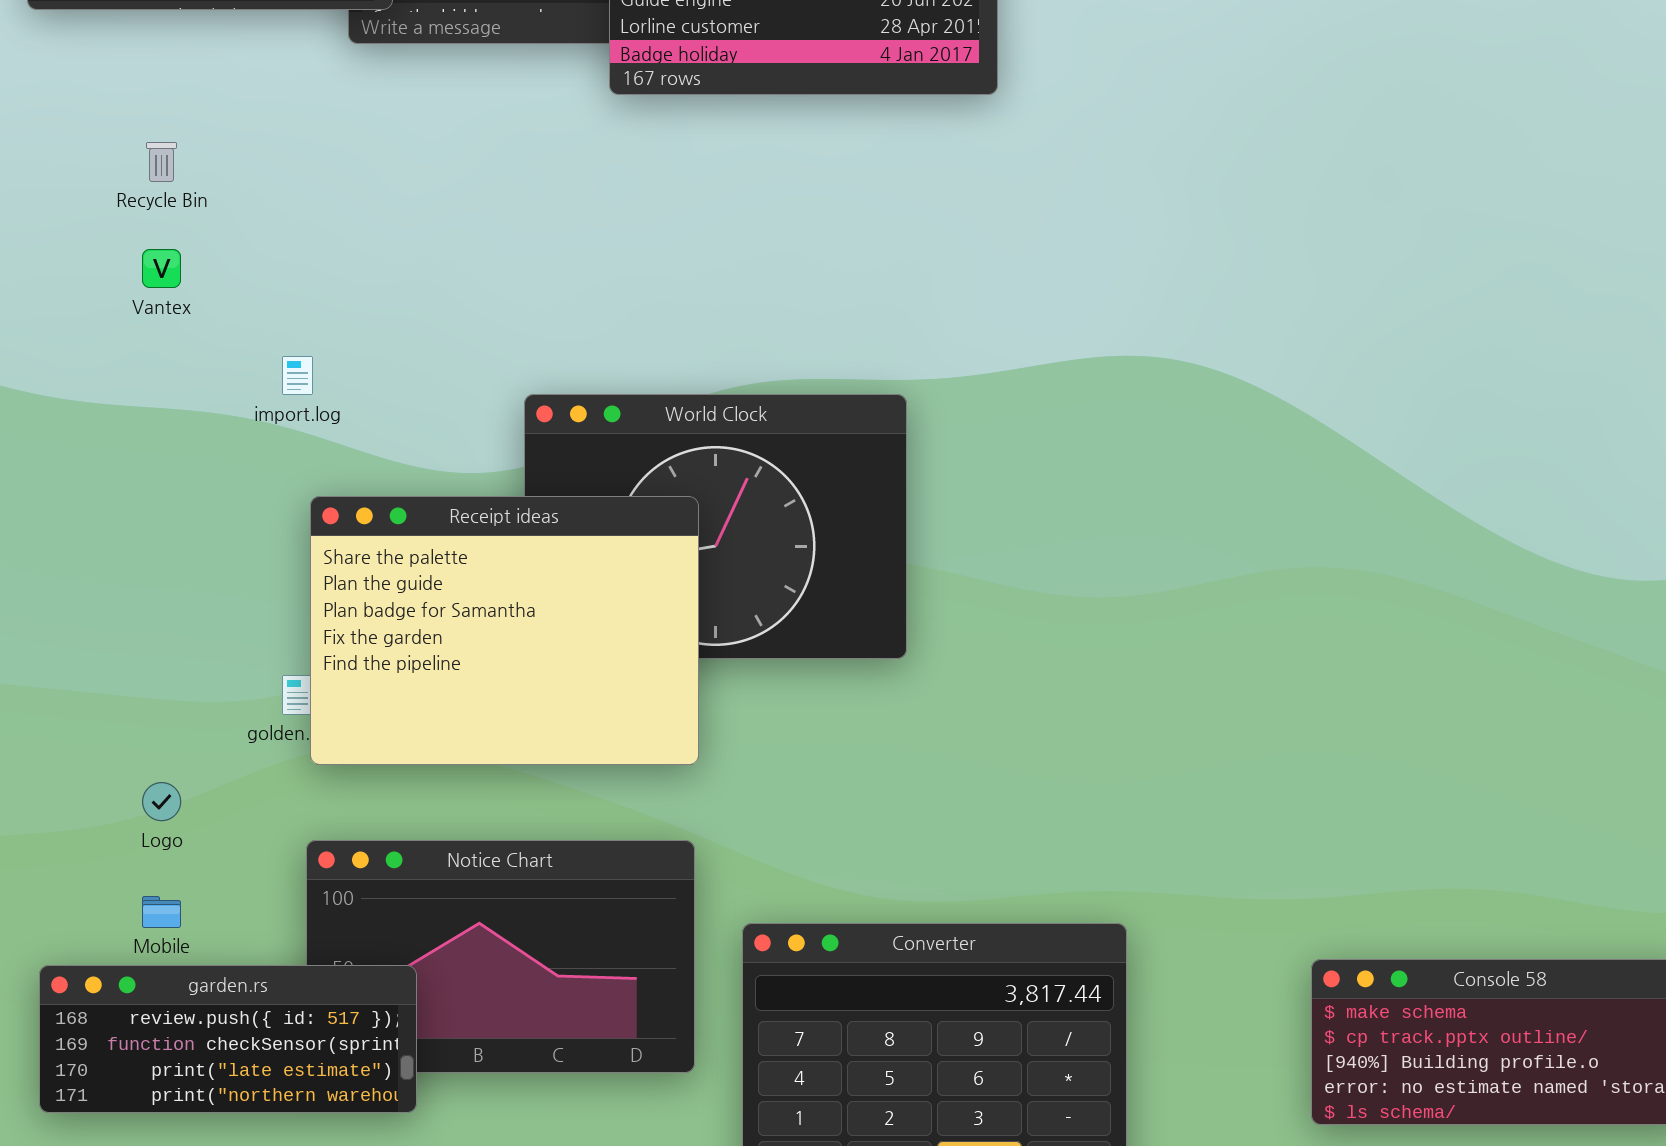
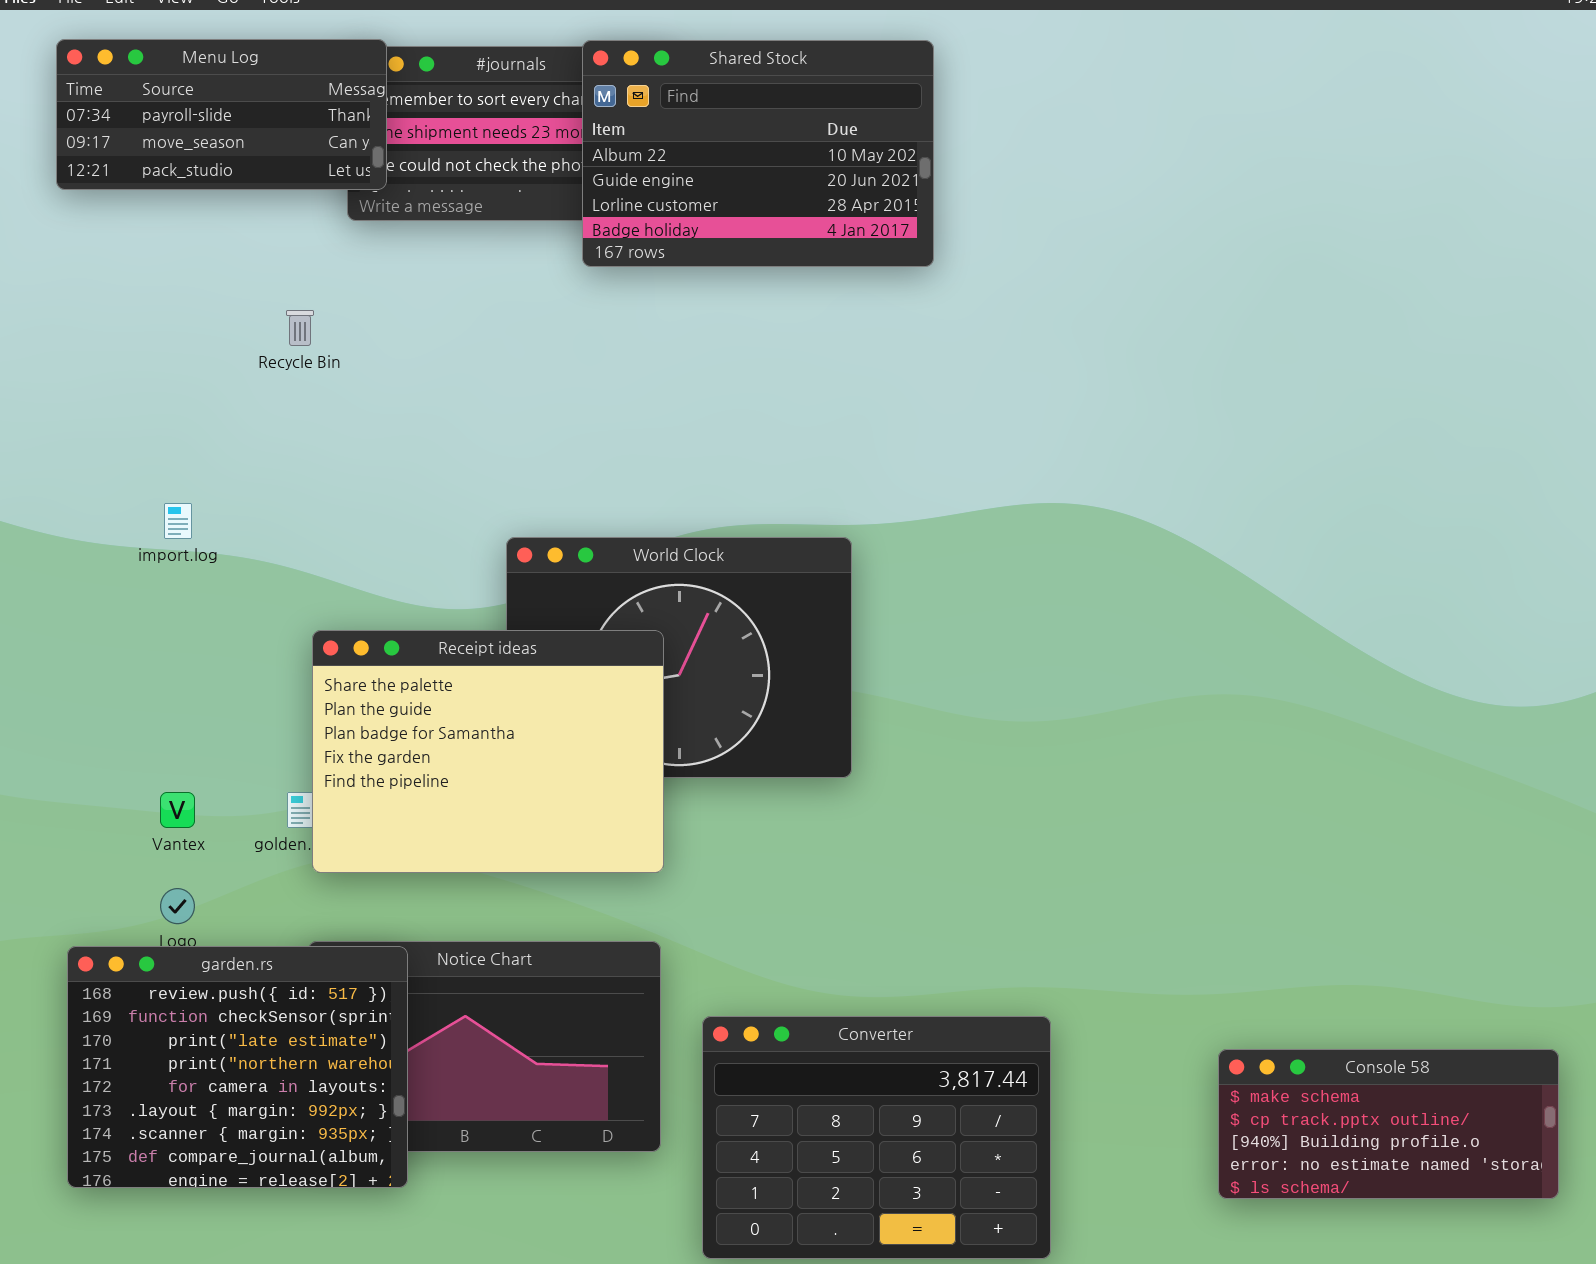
Recycle Bin: [146,142,177,182] -> [286,310,314,346], moved
Vantex: [142,249,181,288] -> [160,792,195,828], moved
import.log: [282,356,313,395] -> [164,503,192,539], moved
garden.rs: [39,965,417,1113] -> [67,946,408,1188], resized

